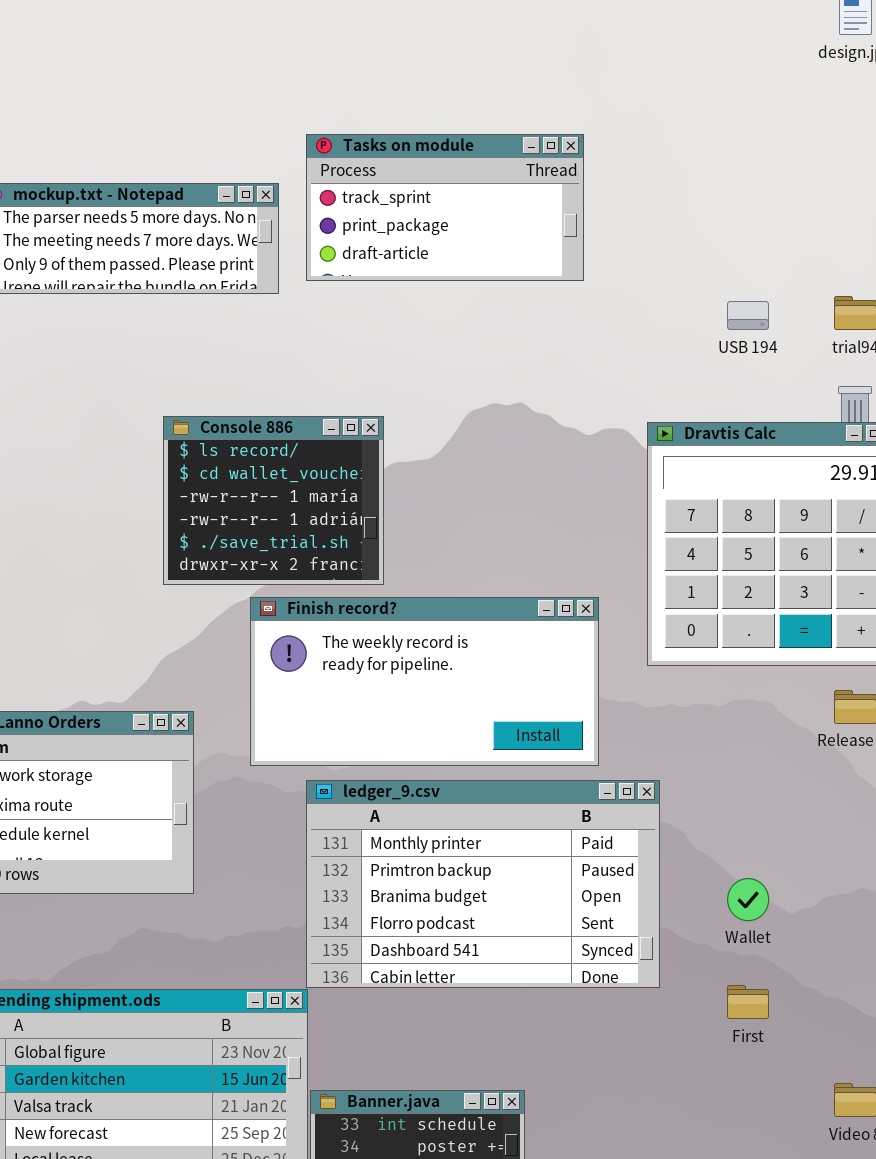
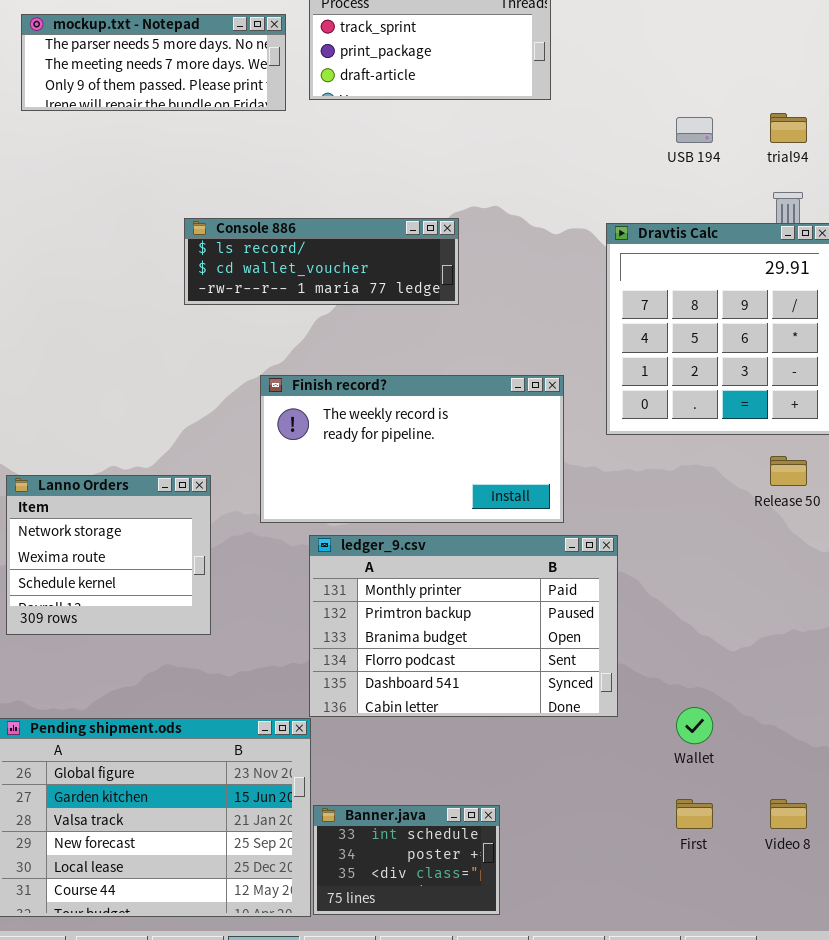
Console 886: [163,416,384,585] -> [184,218,459,305], resized
Wallet: [727,878,769,921] -> [676,707,713,744], moved
First: [727,985,769,1019] -> [676,799,713,829], moved

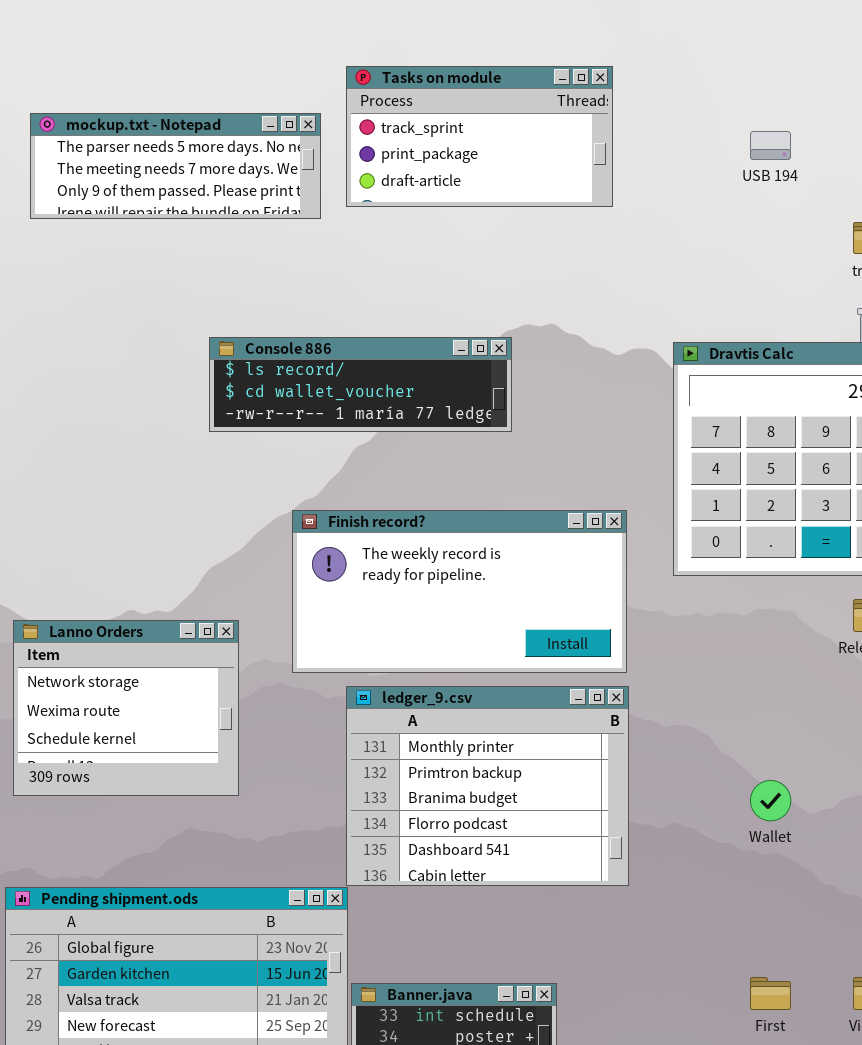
USB 194: [676,117,713,143] -> [750,131,791,160], moved
ledger_9.csv: [309,535,618,717] -> [346,686,629,886], resized
Wallet: [676,707,713,744] -> [750,780,791,821], moved

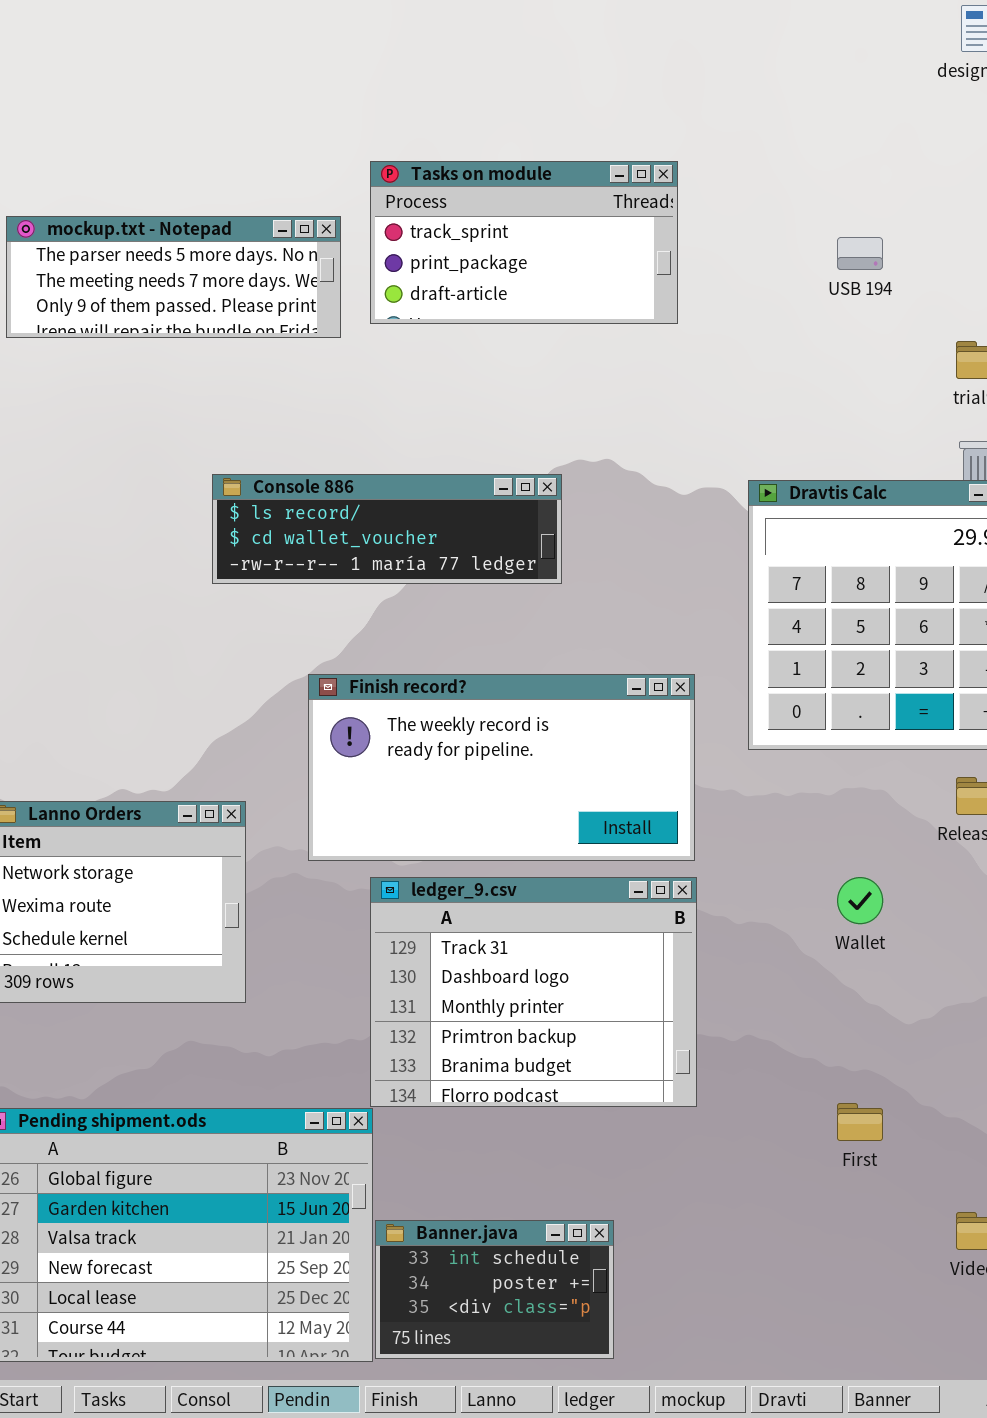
ledger_9.csv: [346,686,629,886] -> [370,877,697,1107], scrolled up 2 rows
Wallet: [750,780,791,821] -> [837,877,883,924], moved
First: [750,977,791,1010] -> [837,1103,883,1141], moved

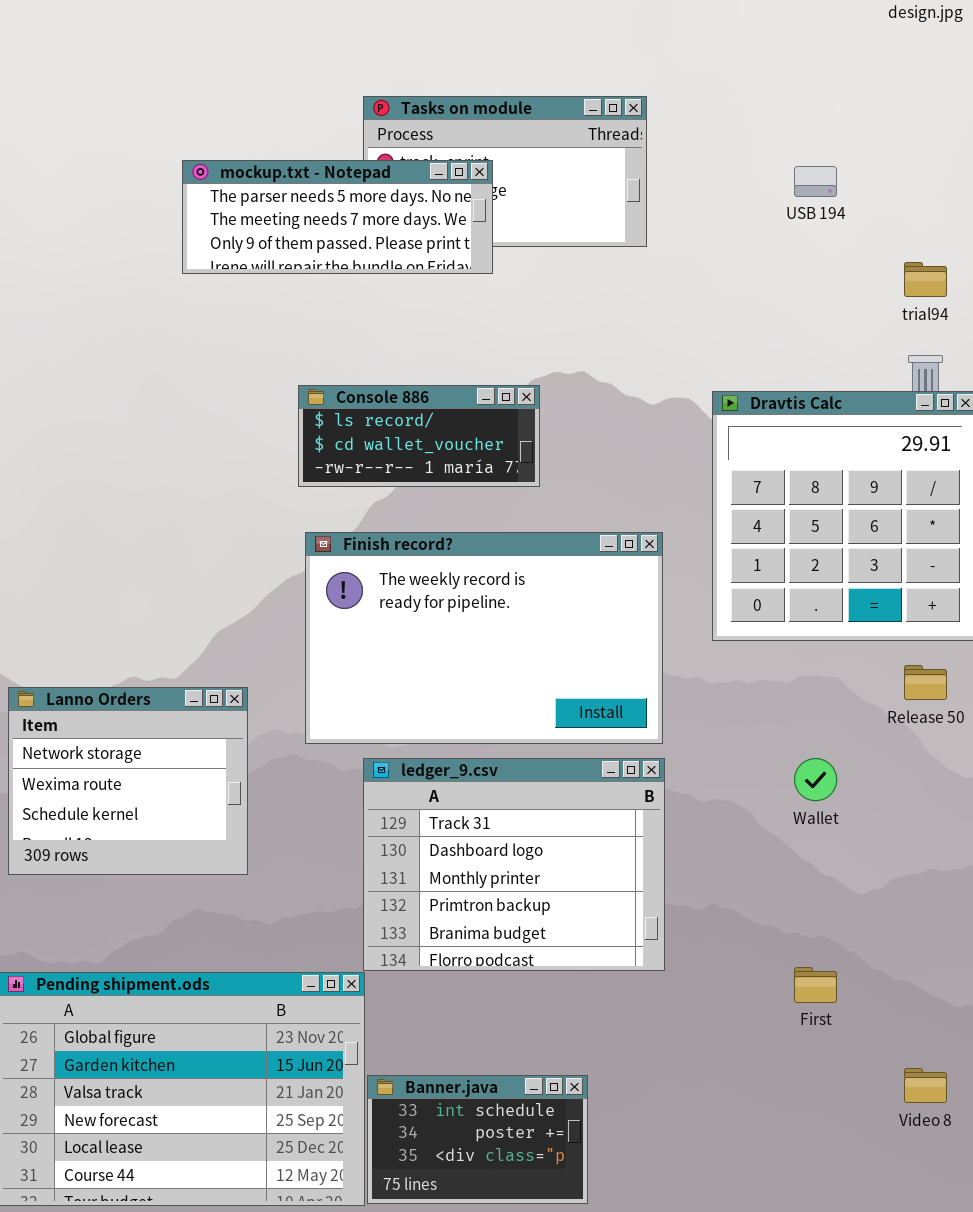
mockup.txt - Notepad: [6,216,341,338] -> [182,160,493,274], moved
Console 886: [212,474,562,584] -> [298,385,540,487], resized
Finish record?: [308,674,695,861] -> [305,532,663,744], resized

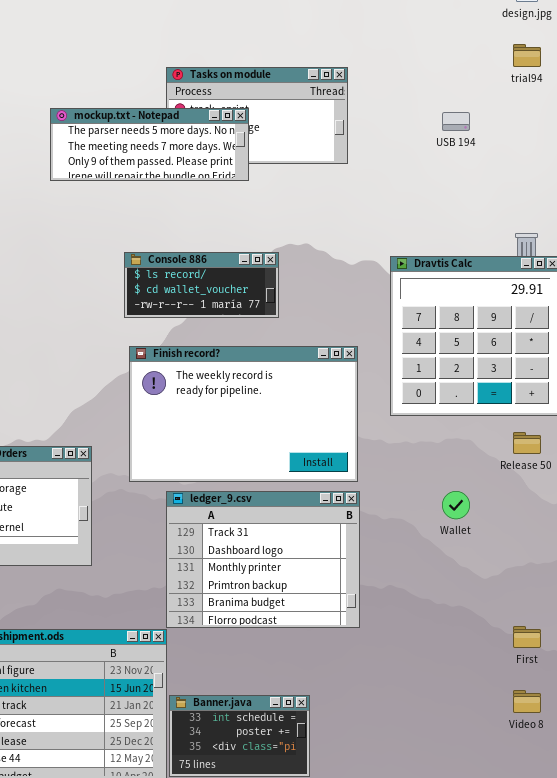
trial94: [904,262,947,297] -> [513,44,541,67], moved
First: [794,967,837,1003] -> [513,626,541,648], moved

